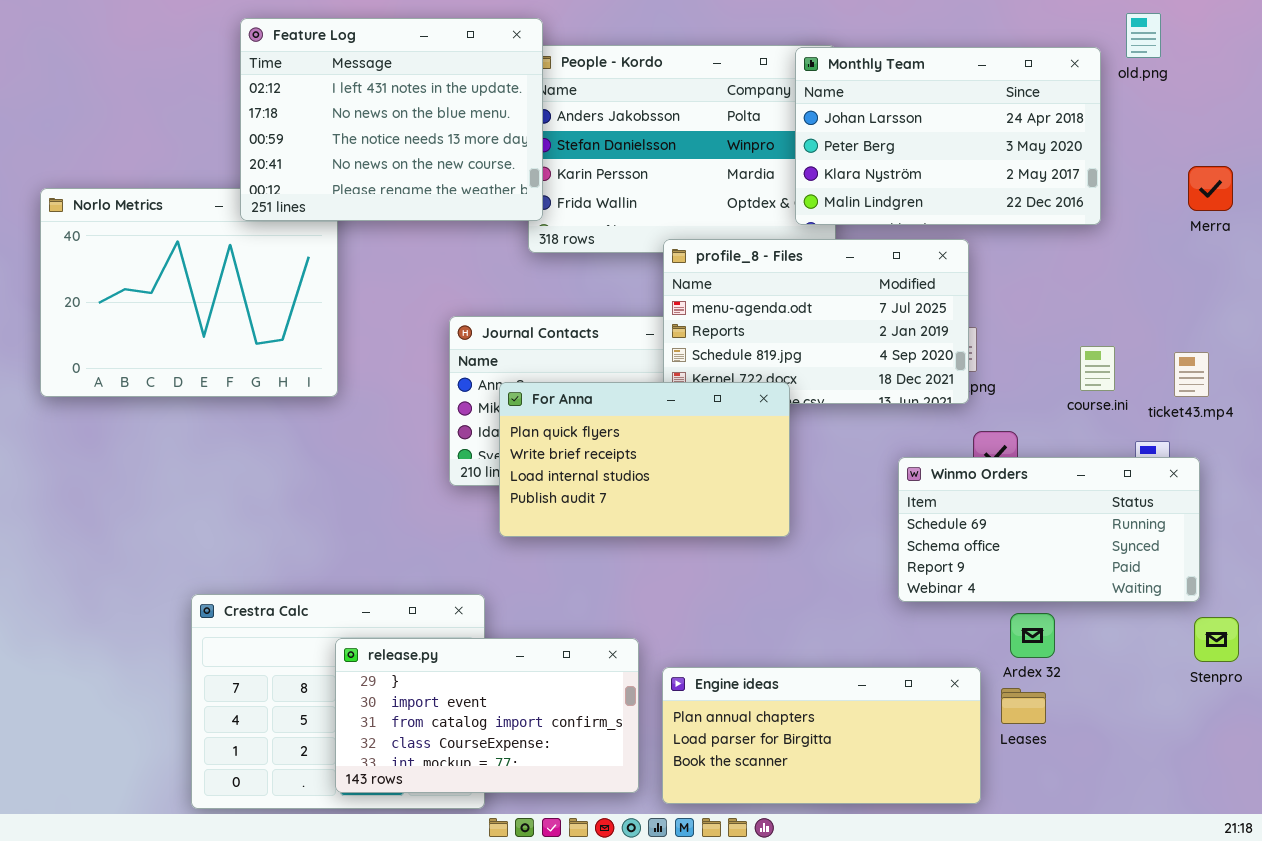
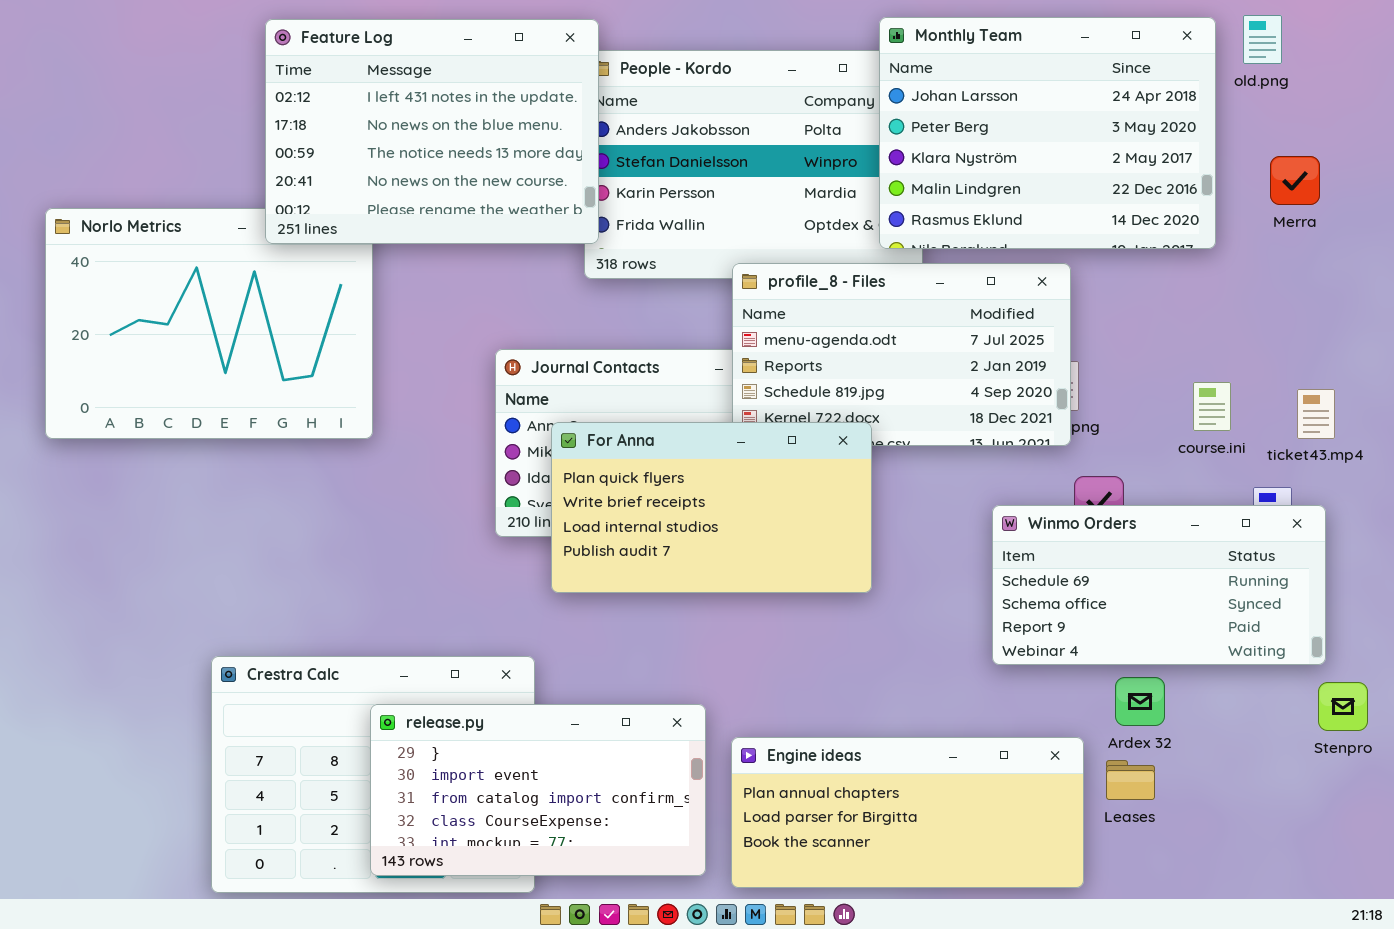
Monthly Team: [795,47,1101,225] -> [879,17,1216,249], resized
Merra: [1188,166,1233,211] -> [1270,156,1320,205], moved

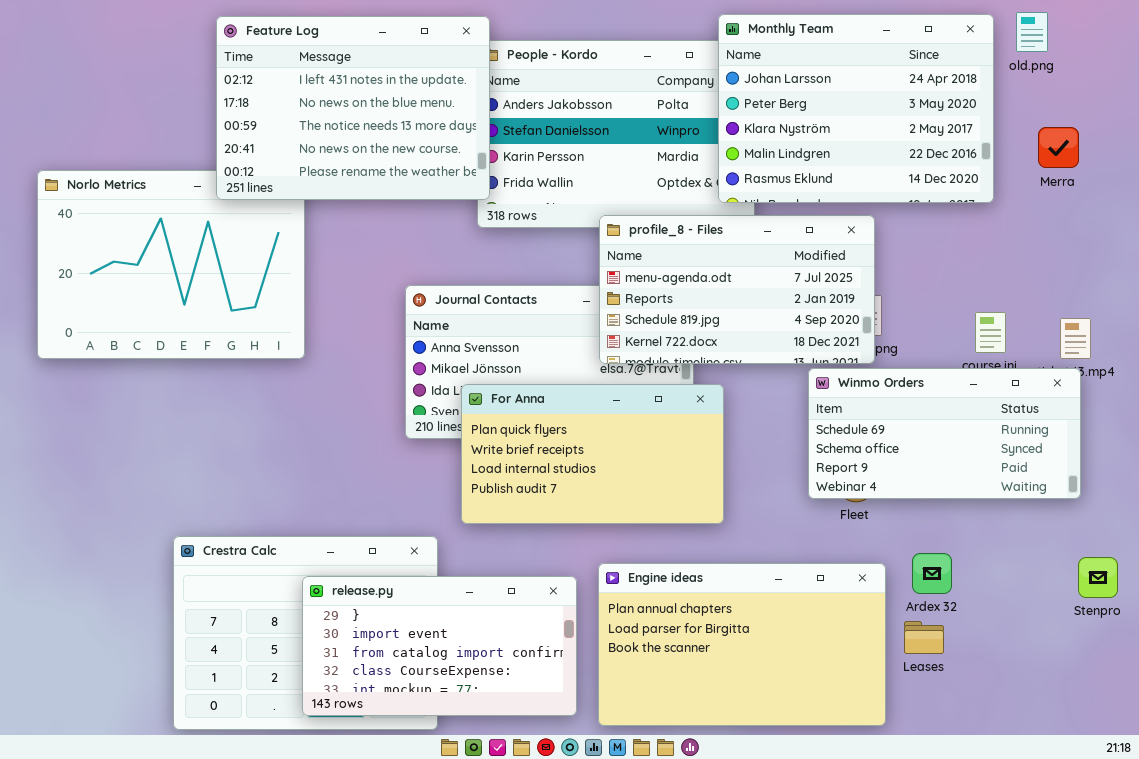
For Anna: [551,422,872,593] -> [461,384,724,524], moved
Winmo Orders: [992,505,1326,665] -> [808,368,1081,499], moved
Engine ideas: [731,737,1084,888] -> [598,563,886,726], resized

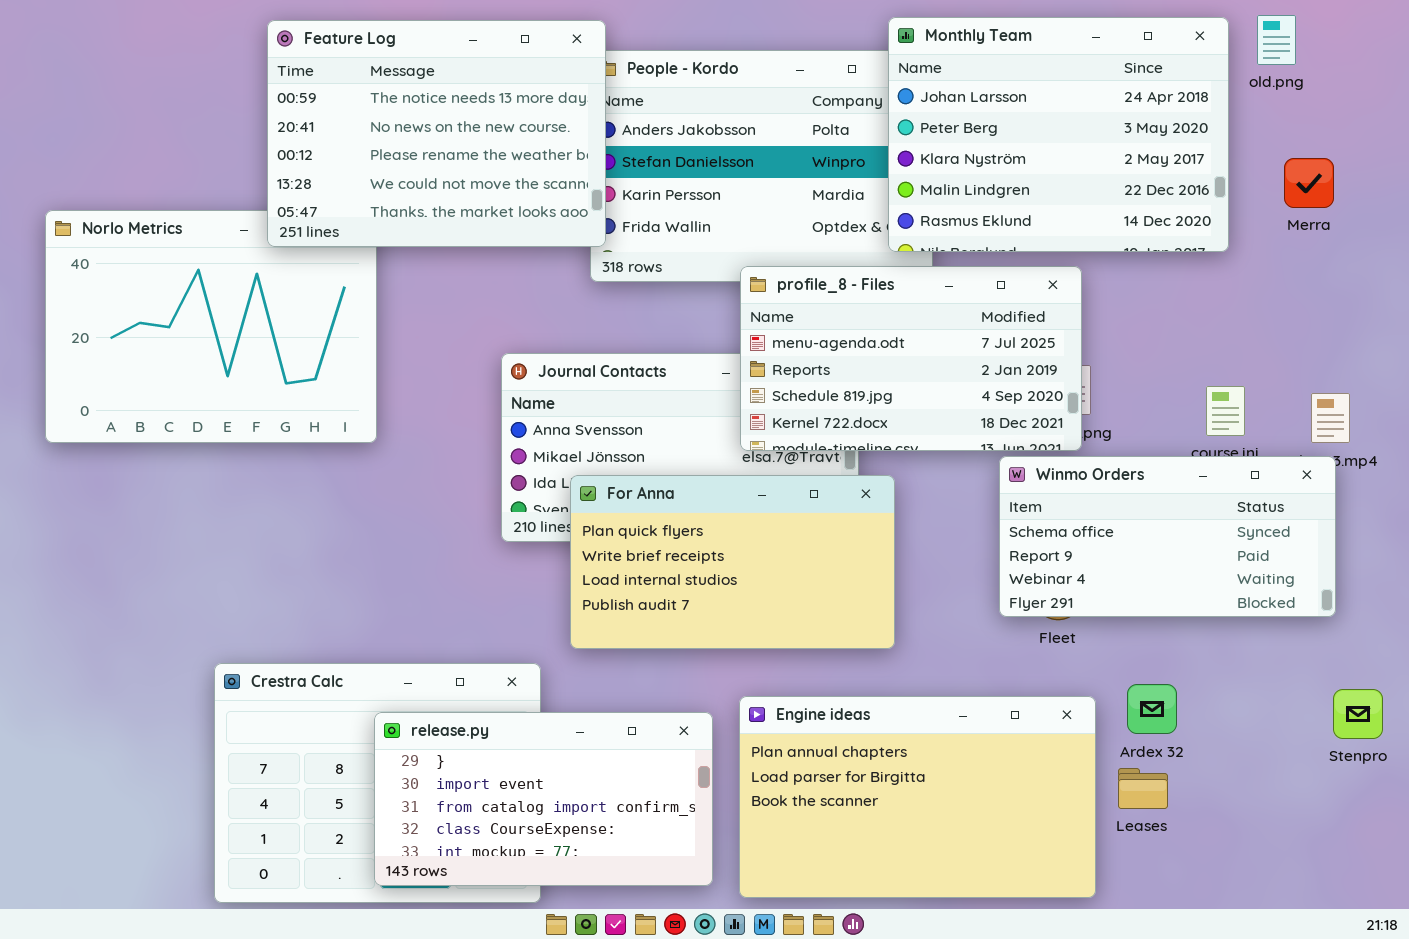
Feature Log: [216,16,490,200] -> [267,20,606,247], scrolled down 2 rows
Winmo Orders: [808,368,1081,499] -> [999,456,1336,617], scrolled down 1 row

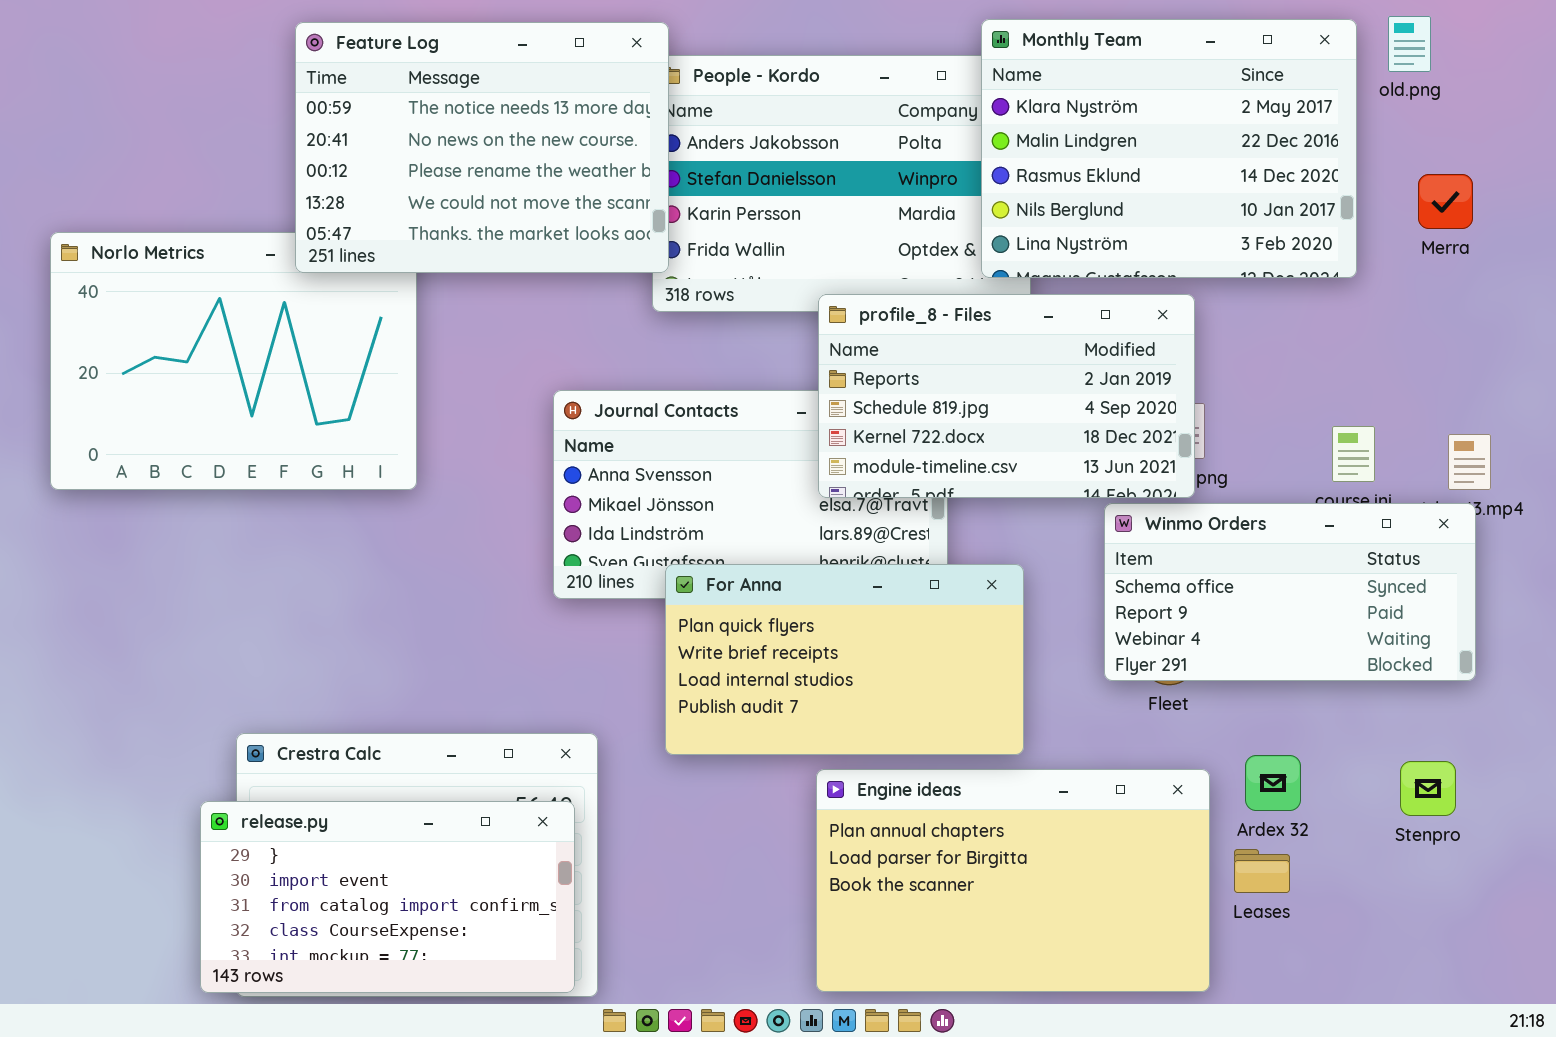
Monthly Team: [888,17,1229,252] -> [981,19,1357,278], scrolled down 2 rows
profile_8 - Files: [740,266,1082,451] -> [818,294,1195,498], scrolled down 1 row
For Anna: [570,475,895,649] -> [665,564,1024,755], moved
Stenpro: [1333,689,1383,739] -> [1400,761,1456,816], moved
release.py: [374,712,713,886] -> [200,801,575,993], moved

